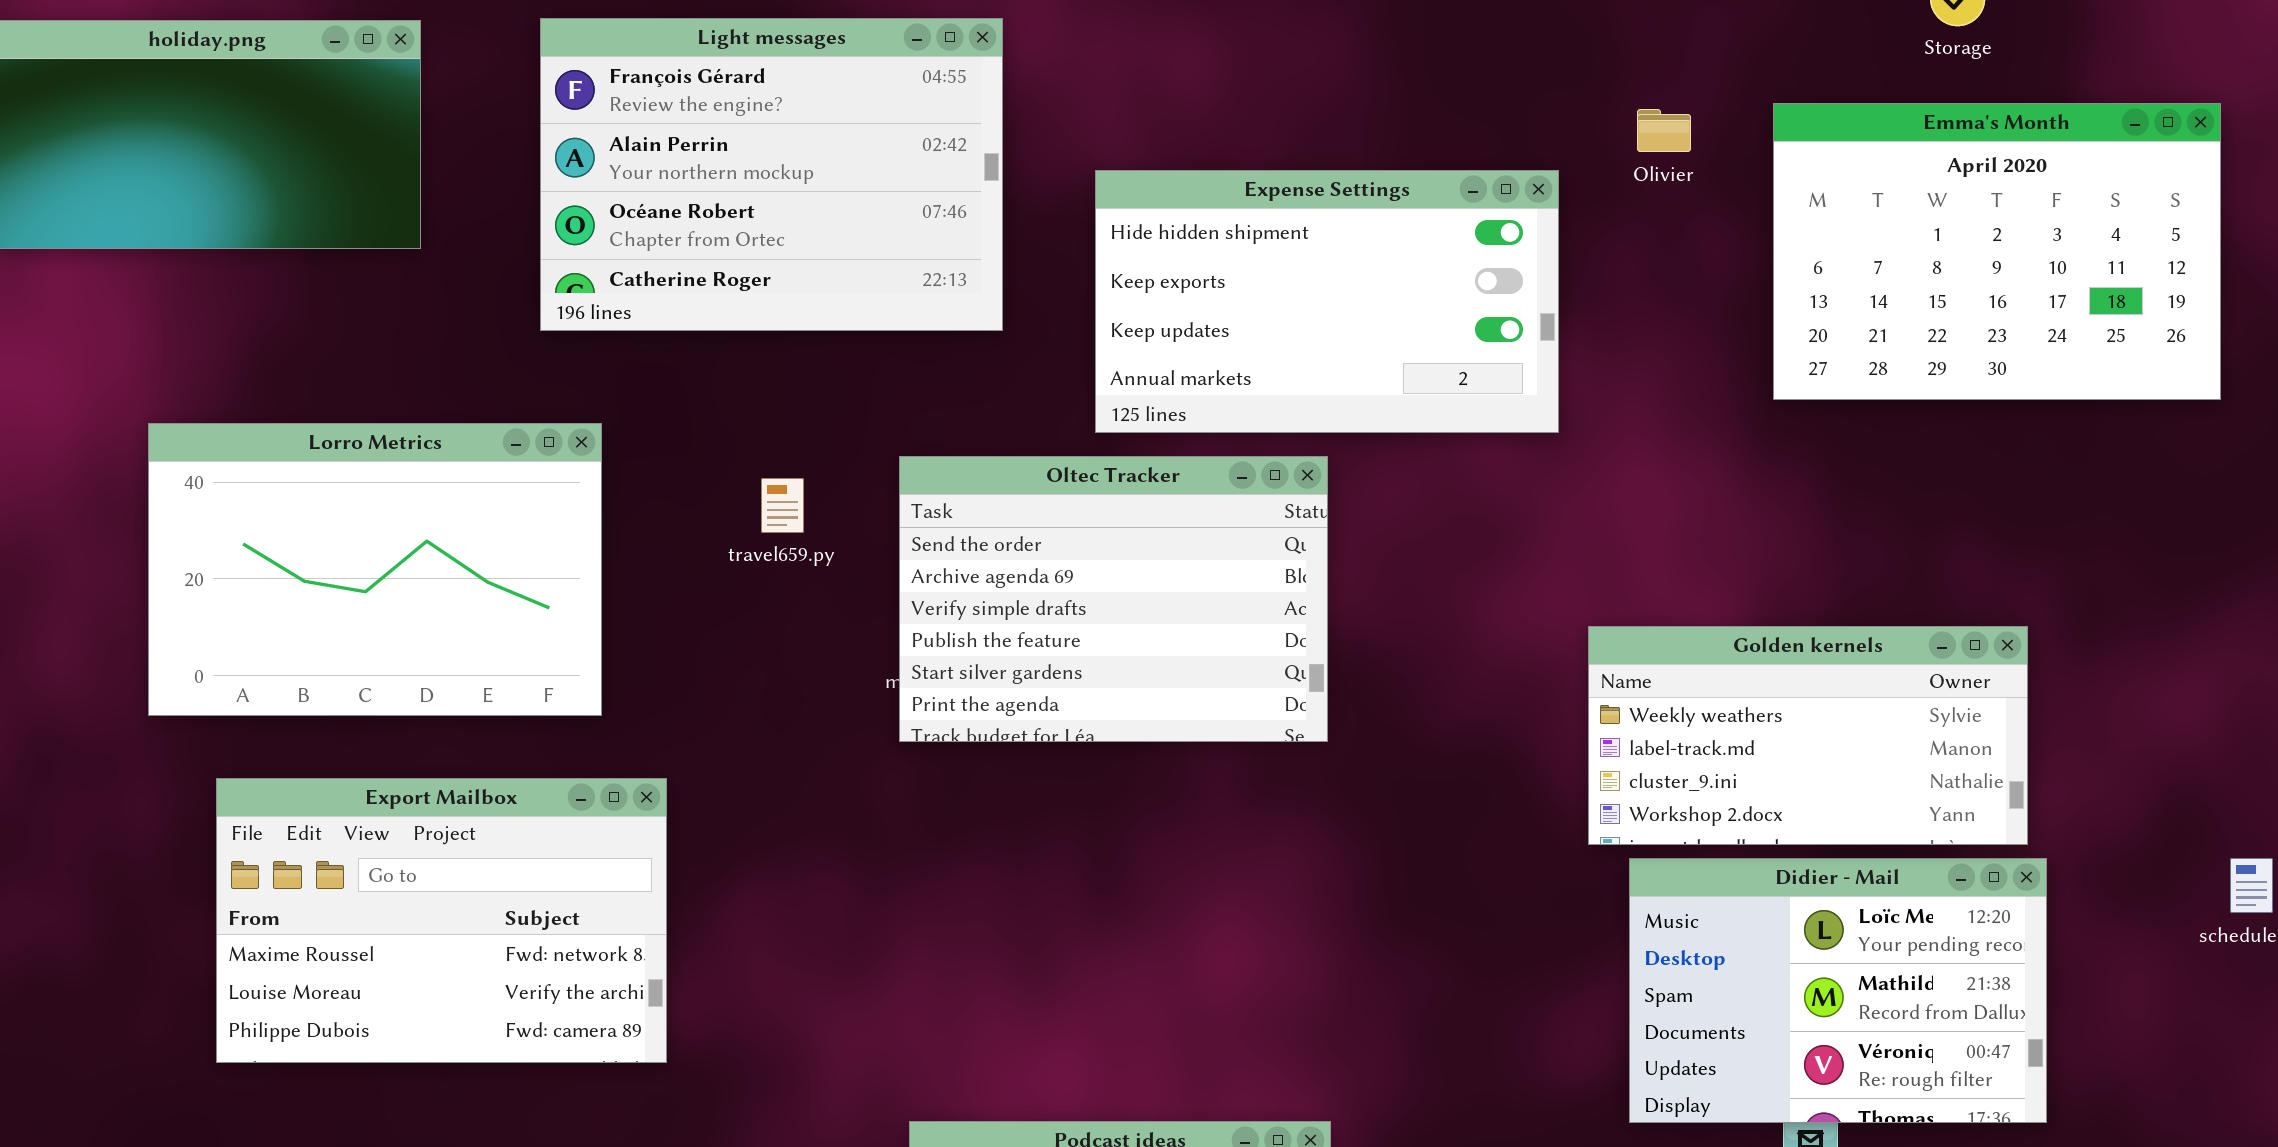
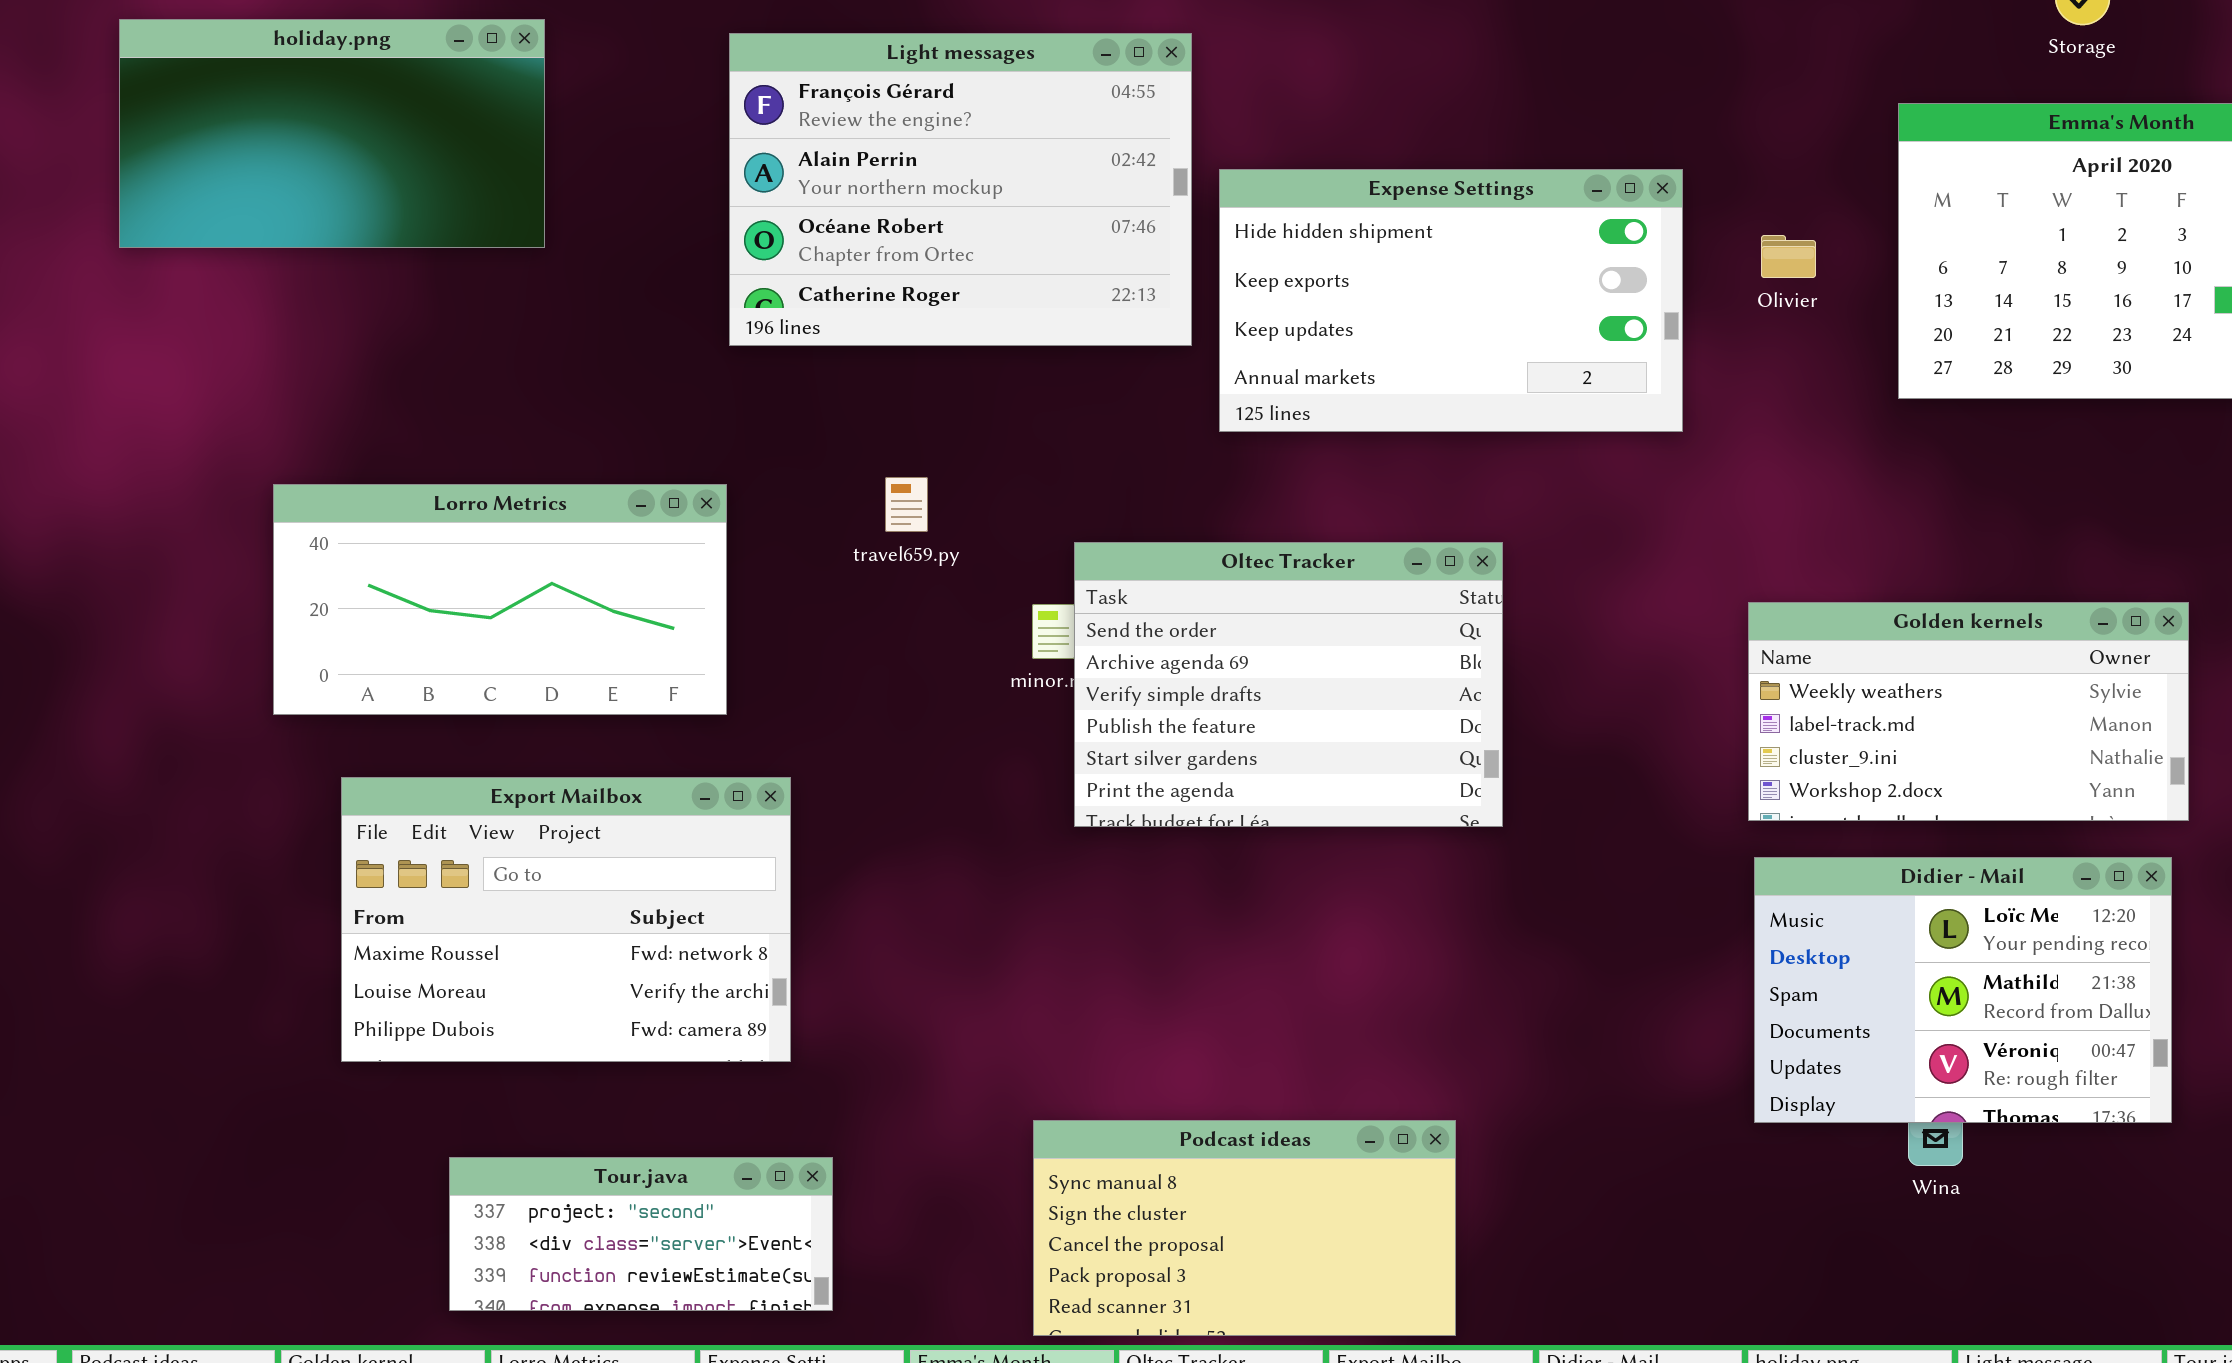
Light messages: [540,18,1003,331] -> [729,33,1192,346], moved
Olivier: [1637,109,1691,152] -> [1761,235,1816,278], moved
Lorro Metrics: [148,423,602,716] -> [273,484,727,715], resized
Oltec Tracker: [899,456,1328,742] -> [1074,542,1503,827], moved
Golden kernels: [1588,626,2028,845] -> [1748,602,2189,821], moved

